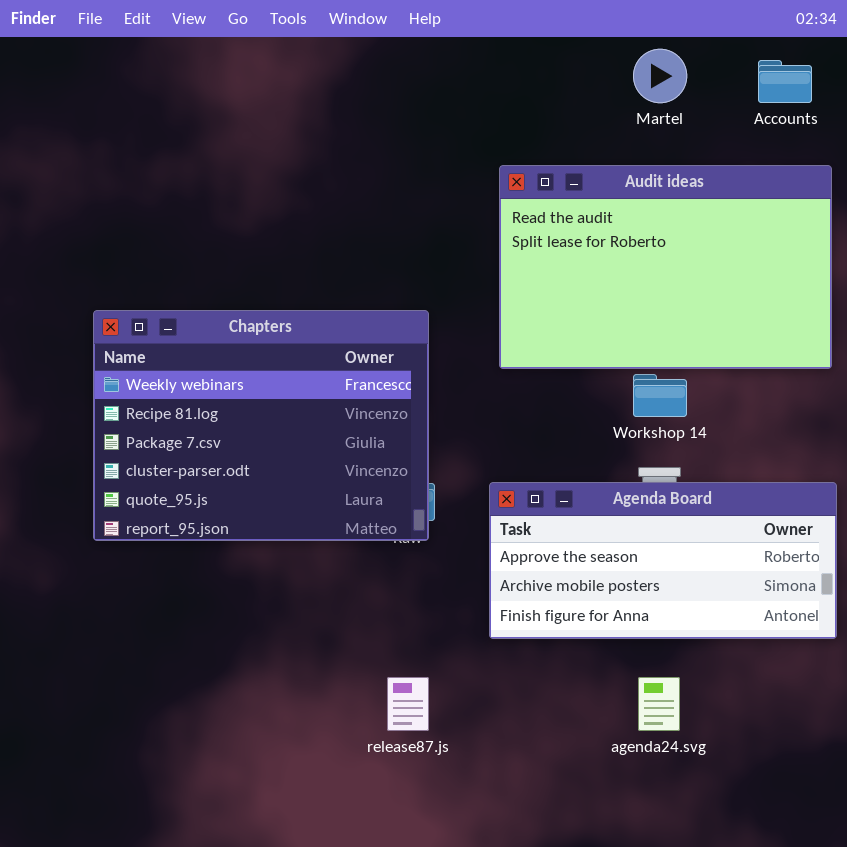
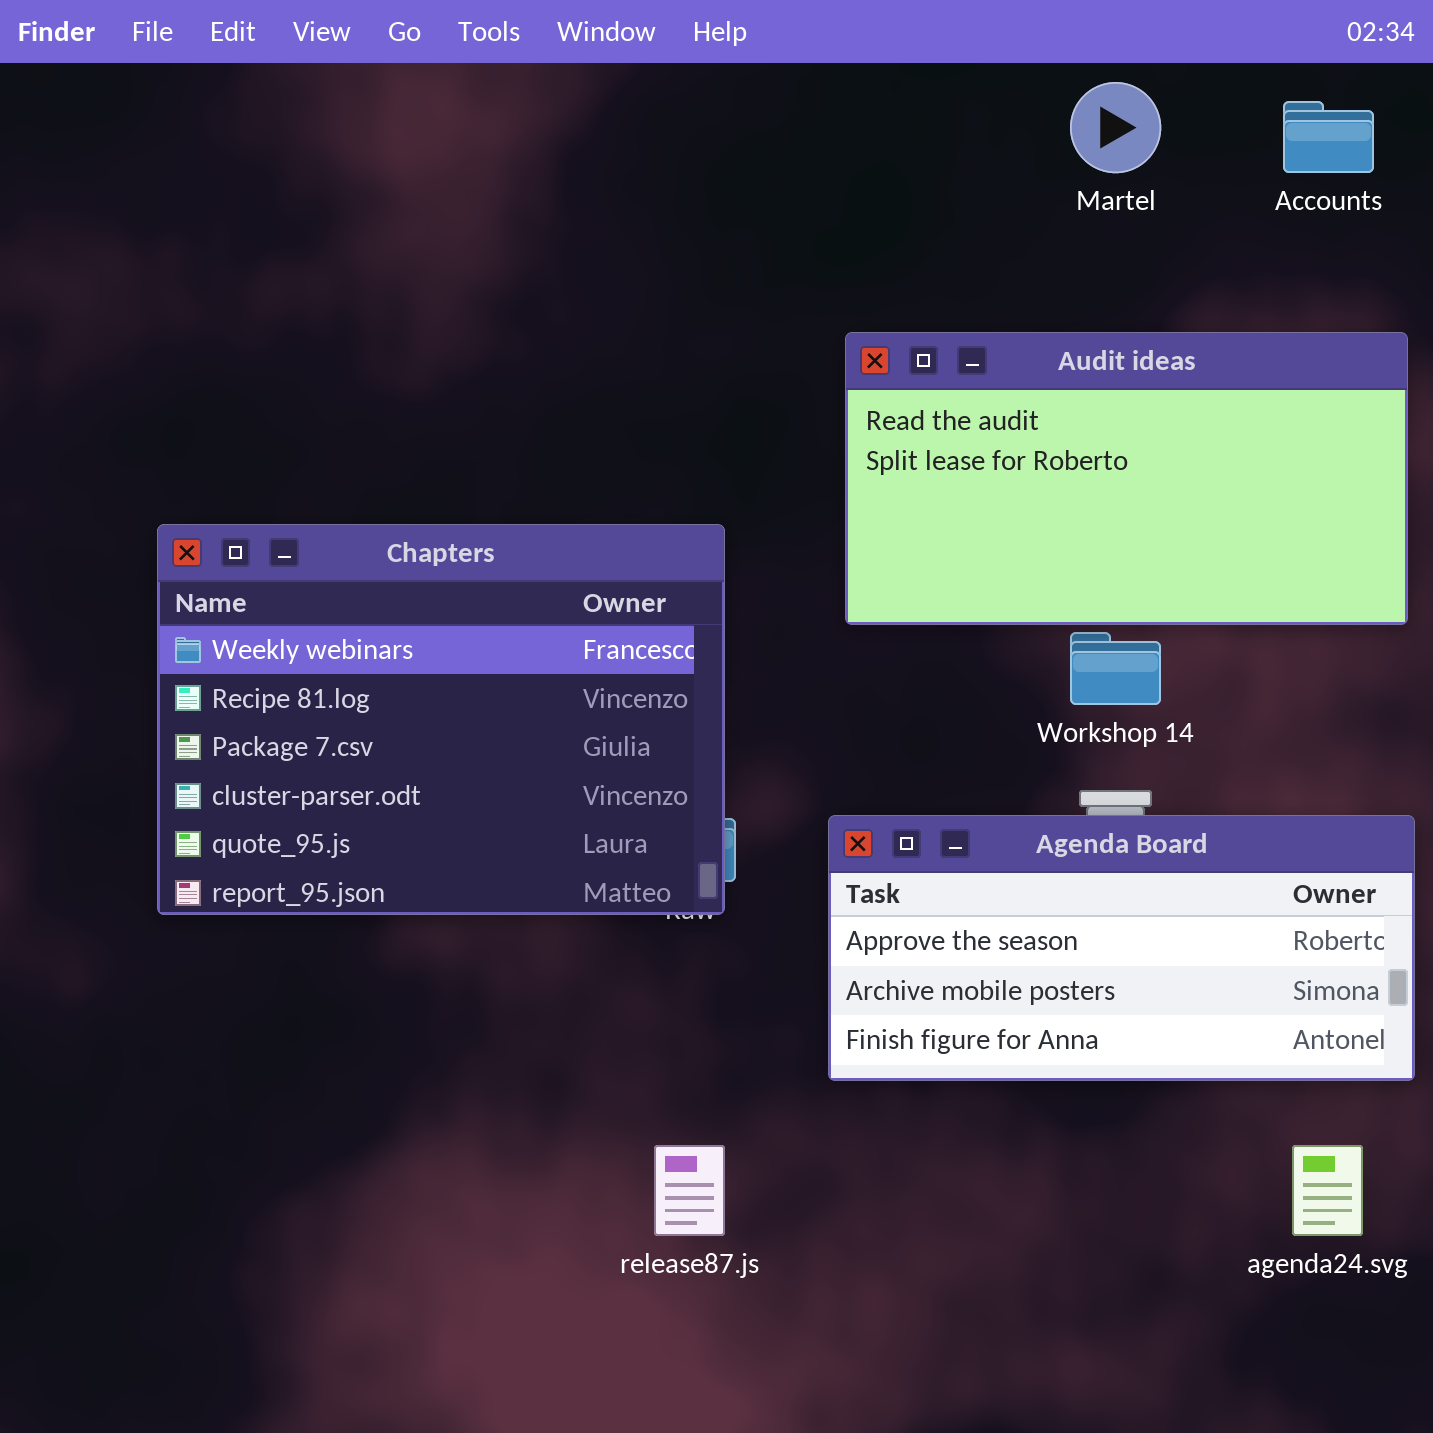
Audit ideas: [499,165,832,369] -> [845,332,1408,625], resized
agenda24.svg: [638,677,680,731] -> [1292,1145,1363,1236], moved

